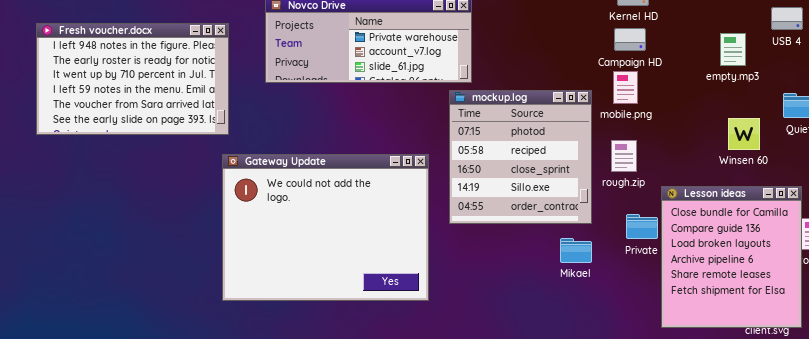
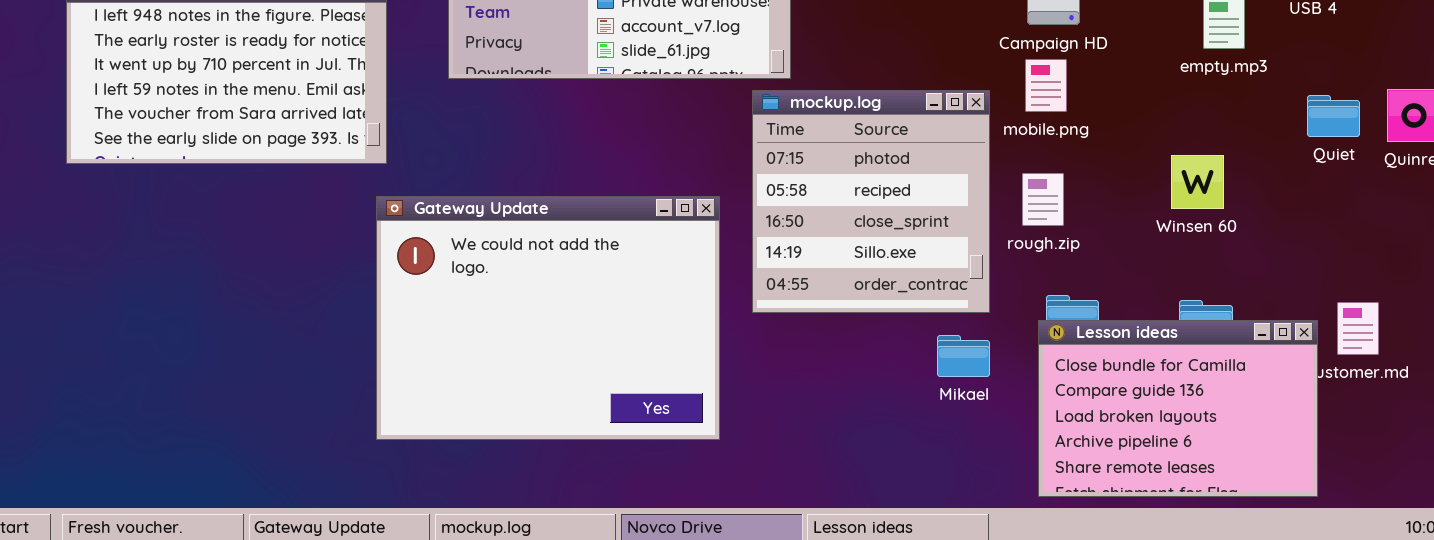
Winsen 60: [728,118,760,150] -> [1171,155,1224,209], moved
Lesson ideas: [661,186,802,328] -> [1038,320,1318,497], moved, resized

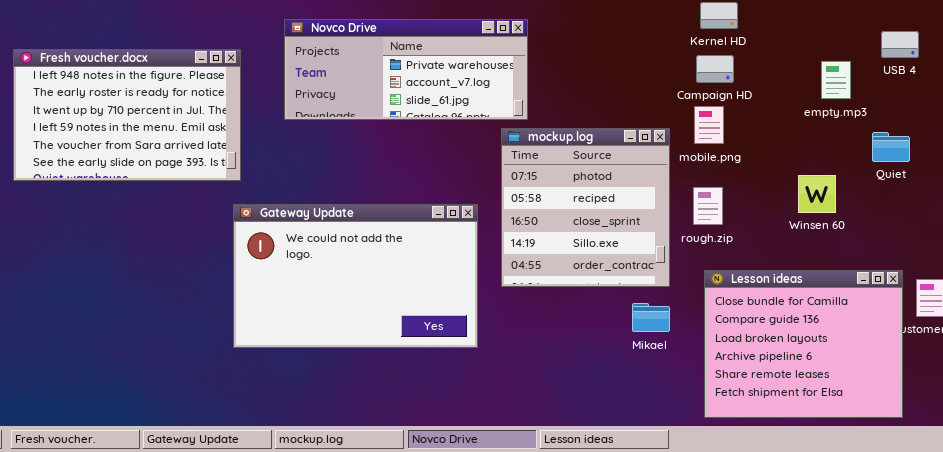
Quiet: [1307,95,1360,137] -> [872,132,910,162], moved
Gateway Update: [376,196,720,440] -> [233,204,478,348], resized
Lesson ideas: [1038,320,1318,497] -> [704,270,903,418], resized

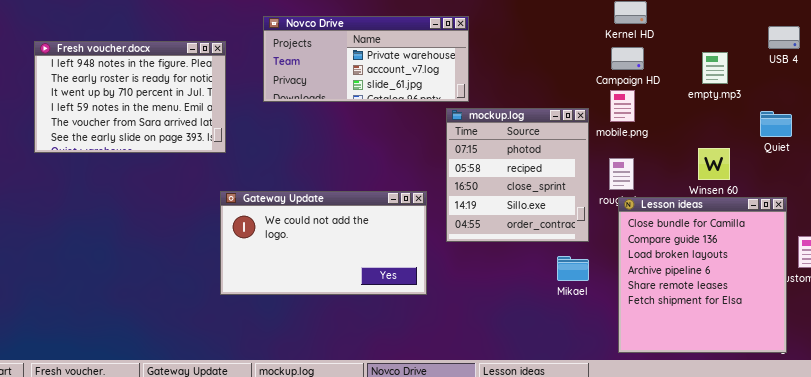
empty.mp3: [821,61,851,99] -> [702,52,728,84], moved
Gateway Update: [233,204,478,348] -> [220,191,427,295], resized
Lesson ideas: [704,270,903,418] -> [618,197,787,353], resized

